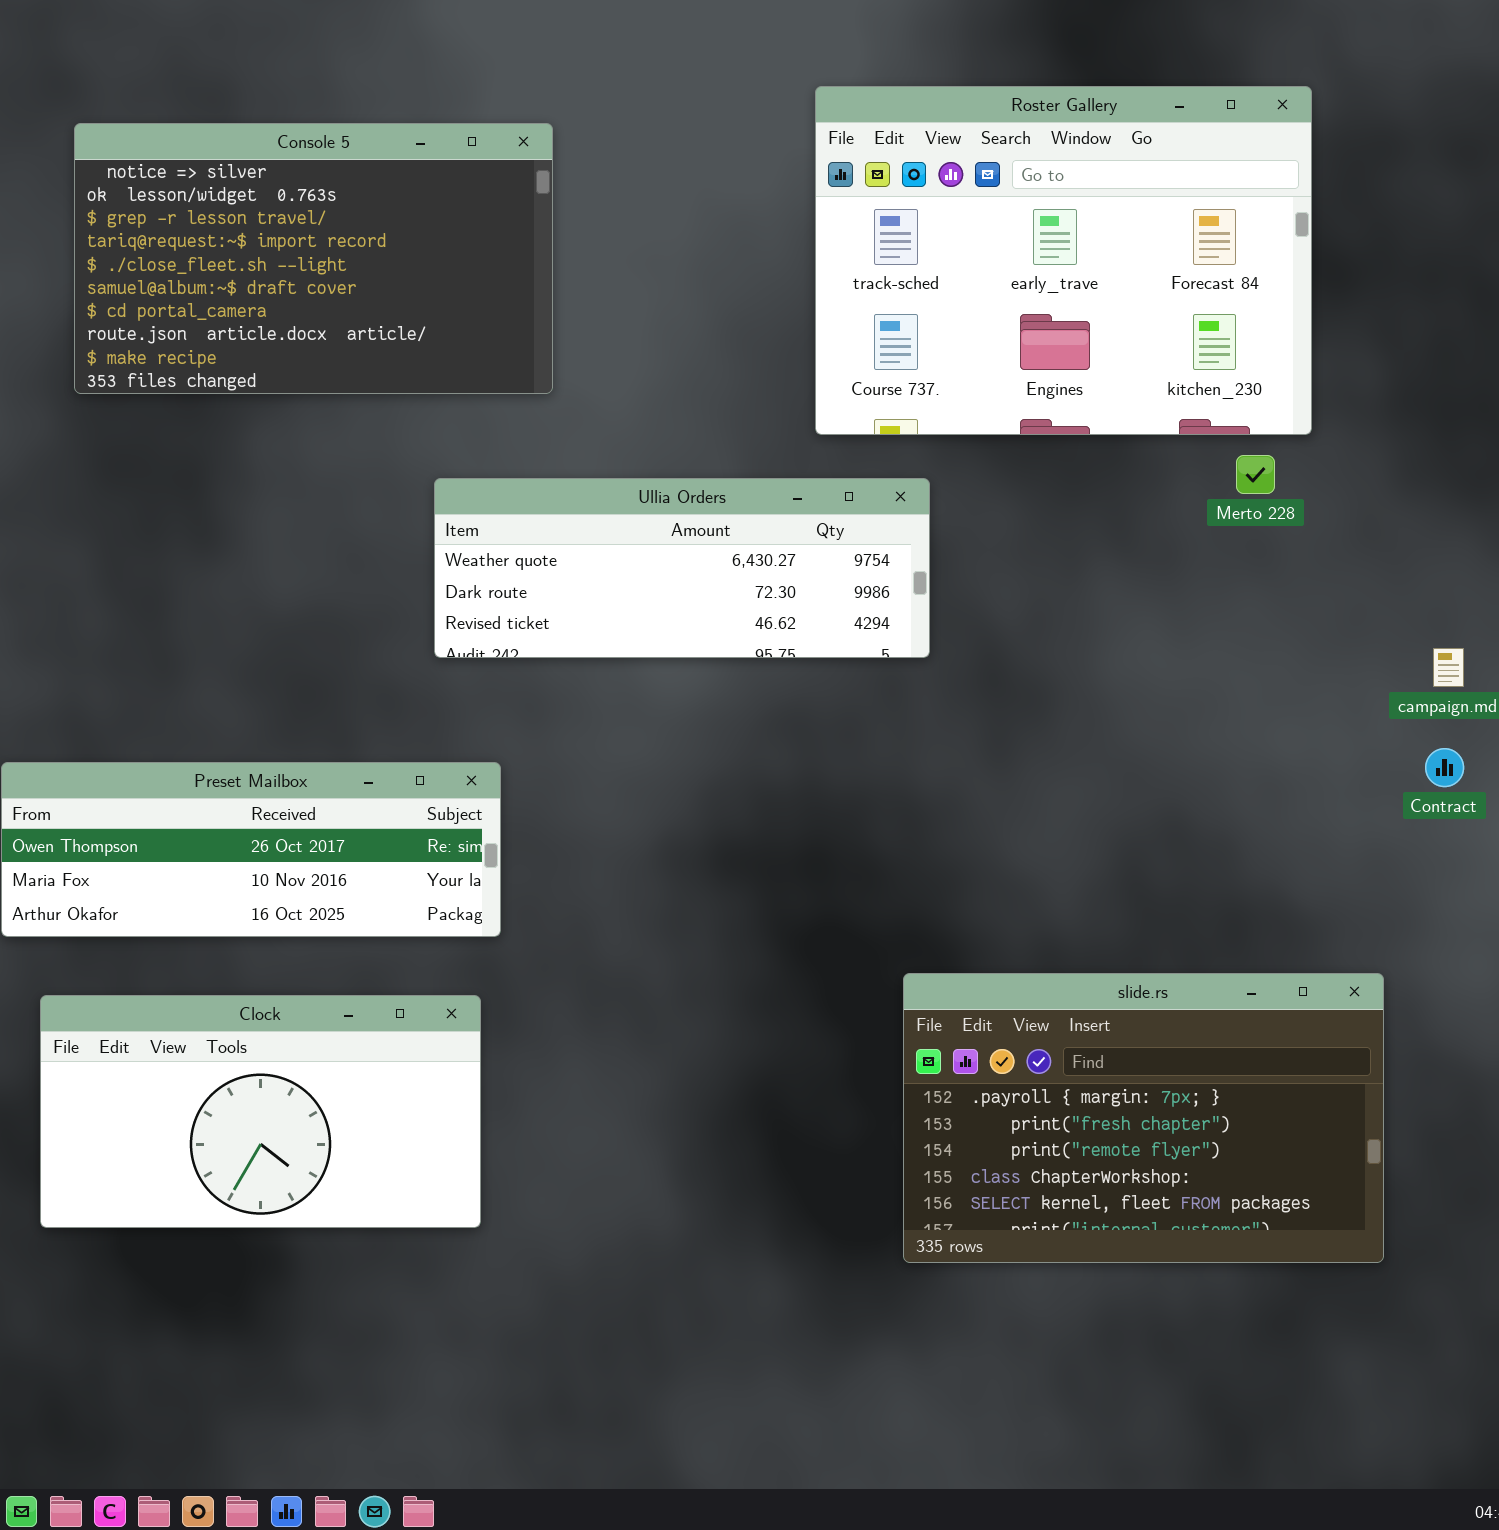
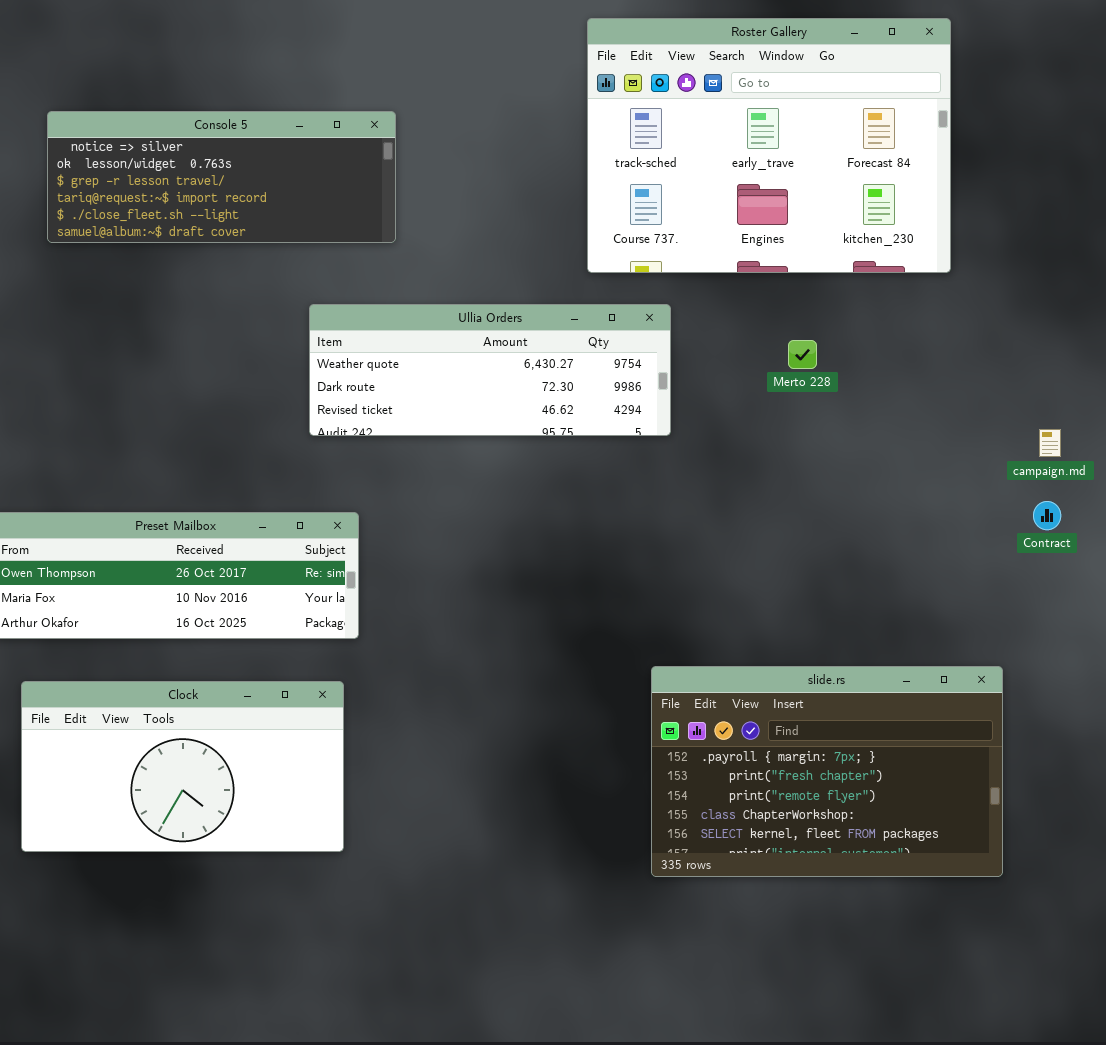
Console 5: [74,123,553,394] -> [47,111,396,243], resized
Merto 228: [1236,455,1275,494] -> [788,340,817,369], moved

